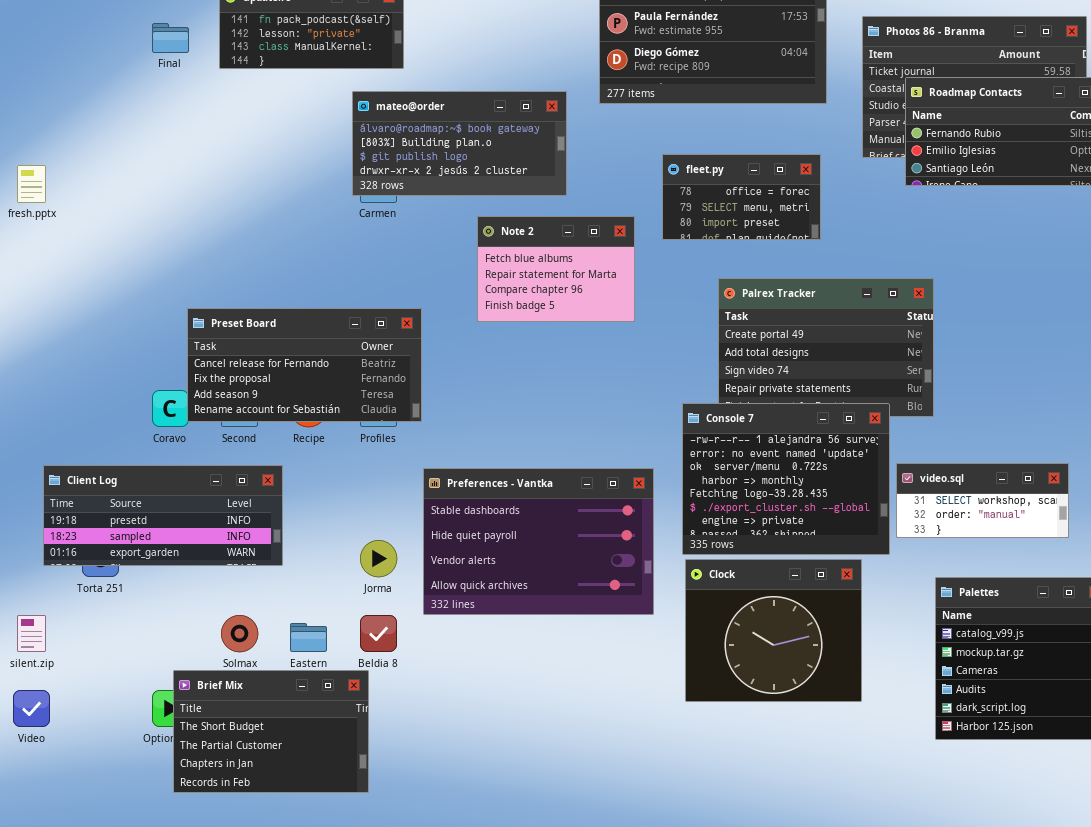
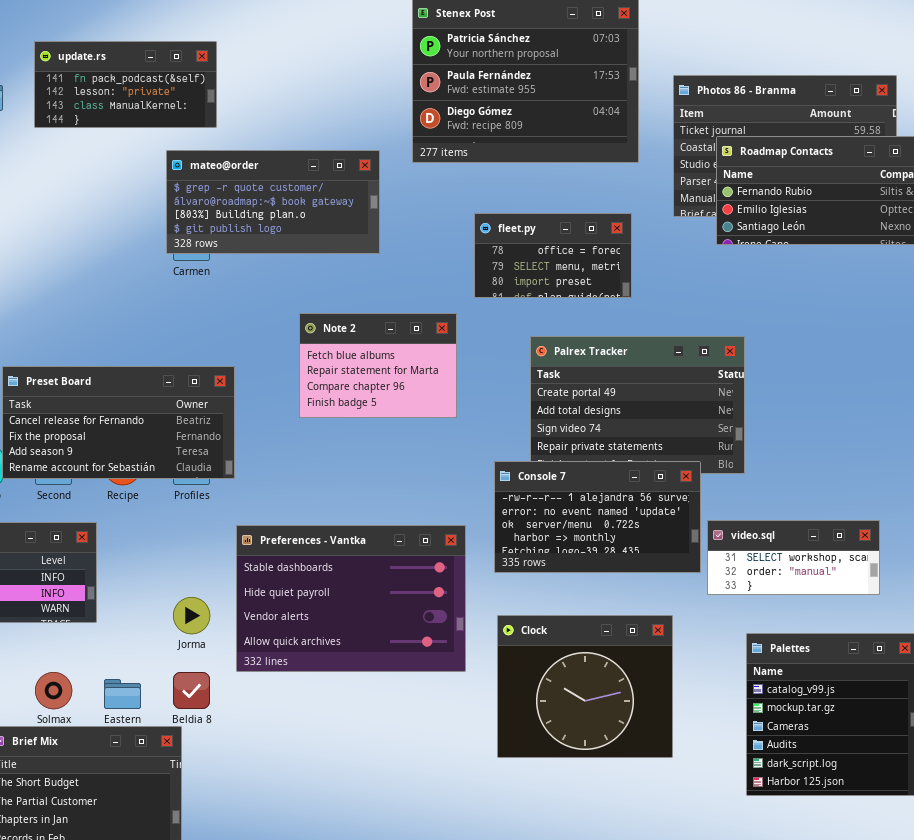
mateo@order: [352,91,567,196] -> [166,150,380,254], scrolled up 1 row
Note 2: [477,216,635,322] -> [299,313,457,418], moved
Console 7: [682,403,890,555] -> [494,461,701,573], resized

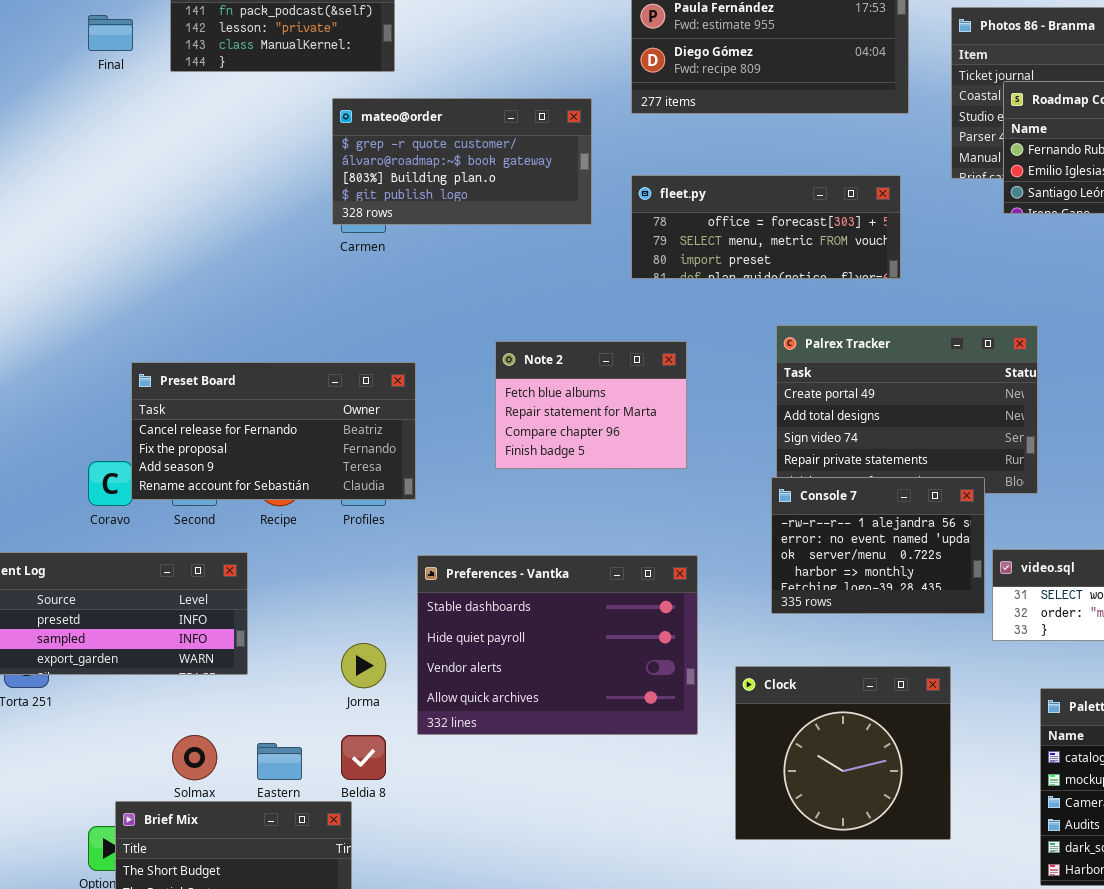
fleet.py: [474,213,632,298] -> [631,175,901,279], resized
Note 2: [299,313,457,418] -> [495,341,687,469], moved
Console 7: [494,461,701,573] -> [771,477,985,614], resized

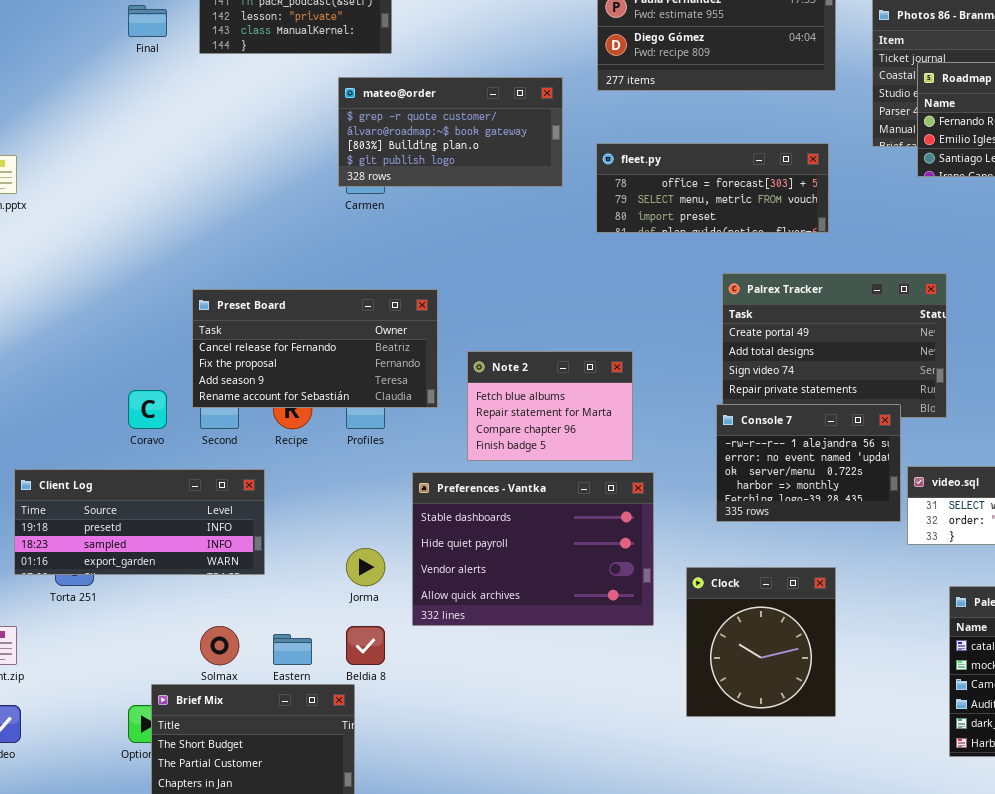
Note 2: [495,341,687,469] -> [467,351,633,461], moved
Preset Board: [131,362,416,500] -> [192,289,438,408], moved
Clock: [735,666,951,840] -> [686,567,836,717], resized

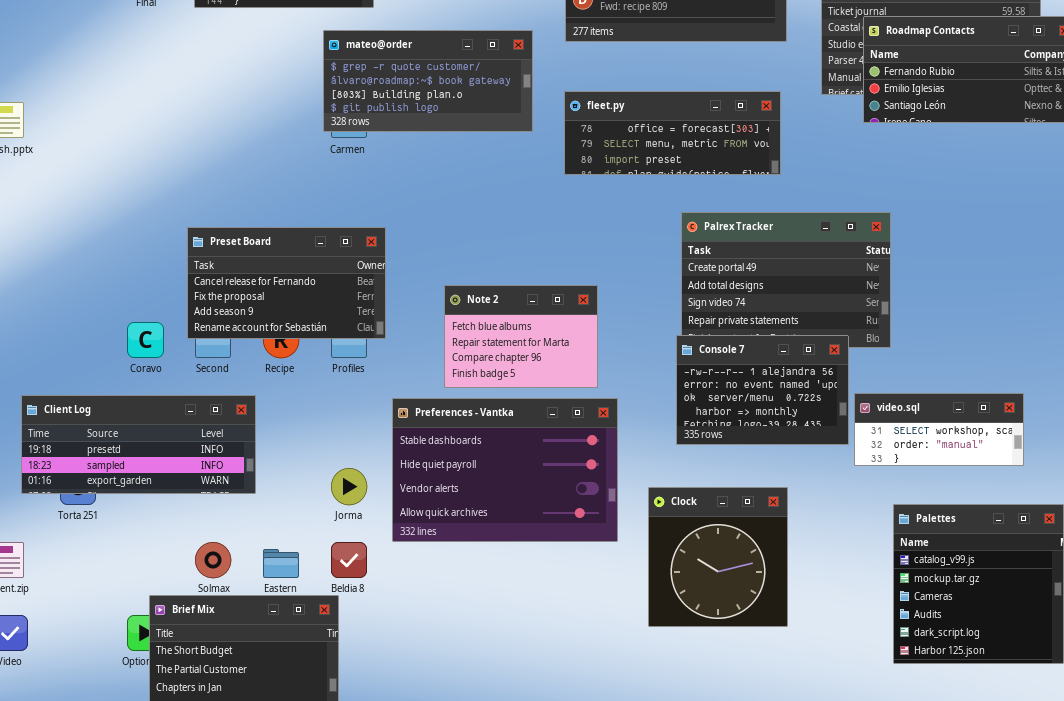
Preset Board: [192,289,438,408] -> [187,227,386,339], resized

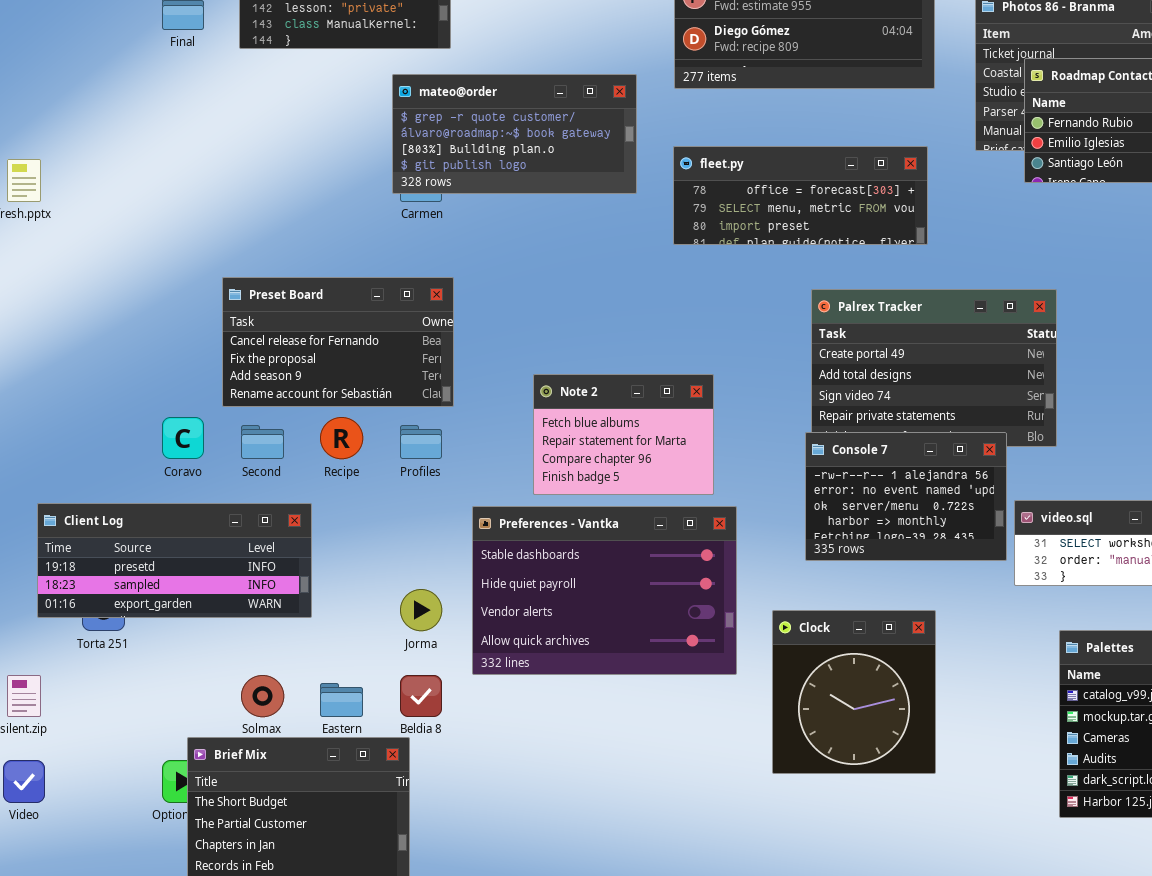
Preset Board: [187,227,386,339] -> [222,277,454,407], moved

